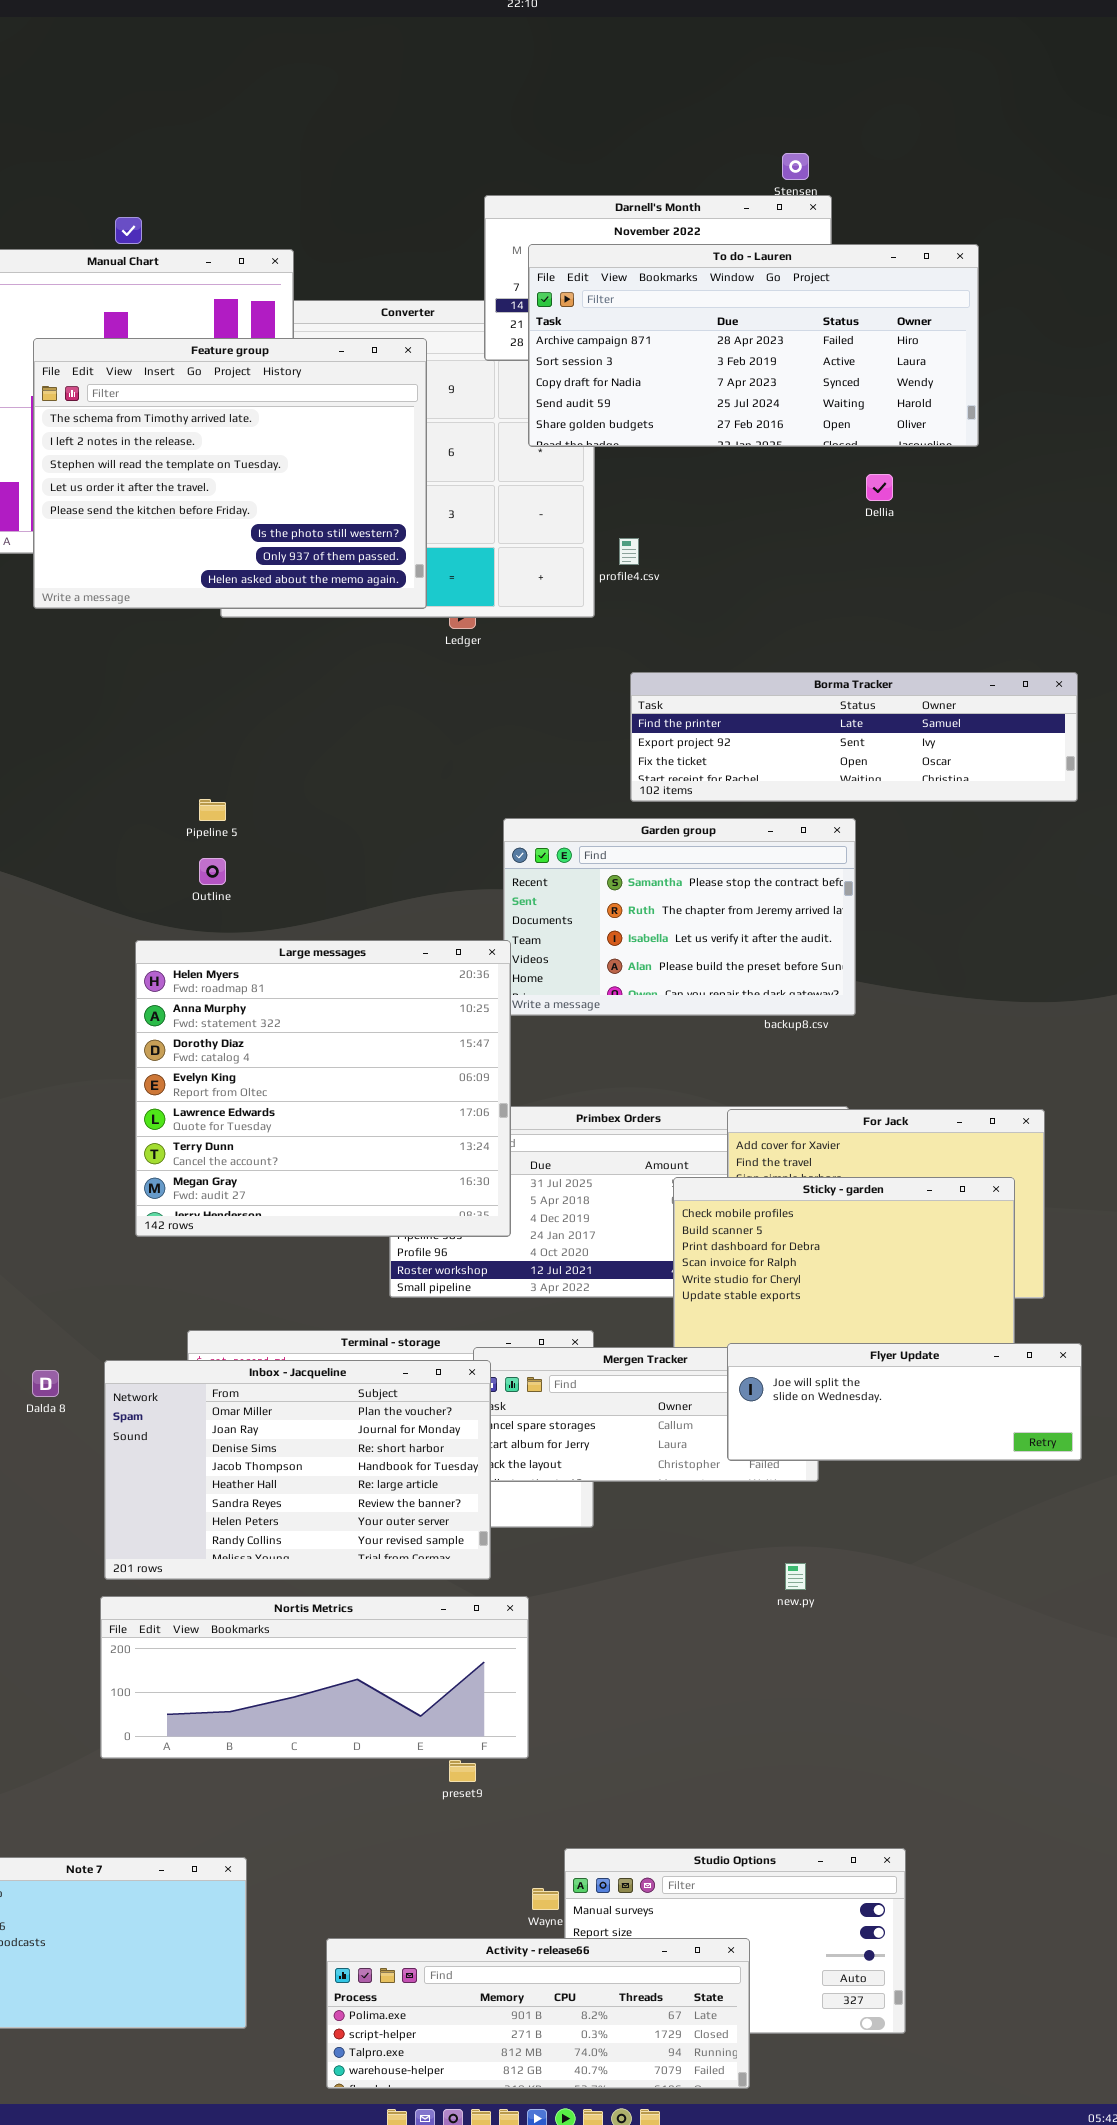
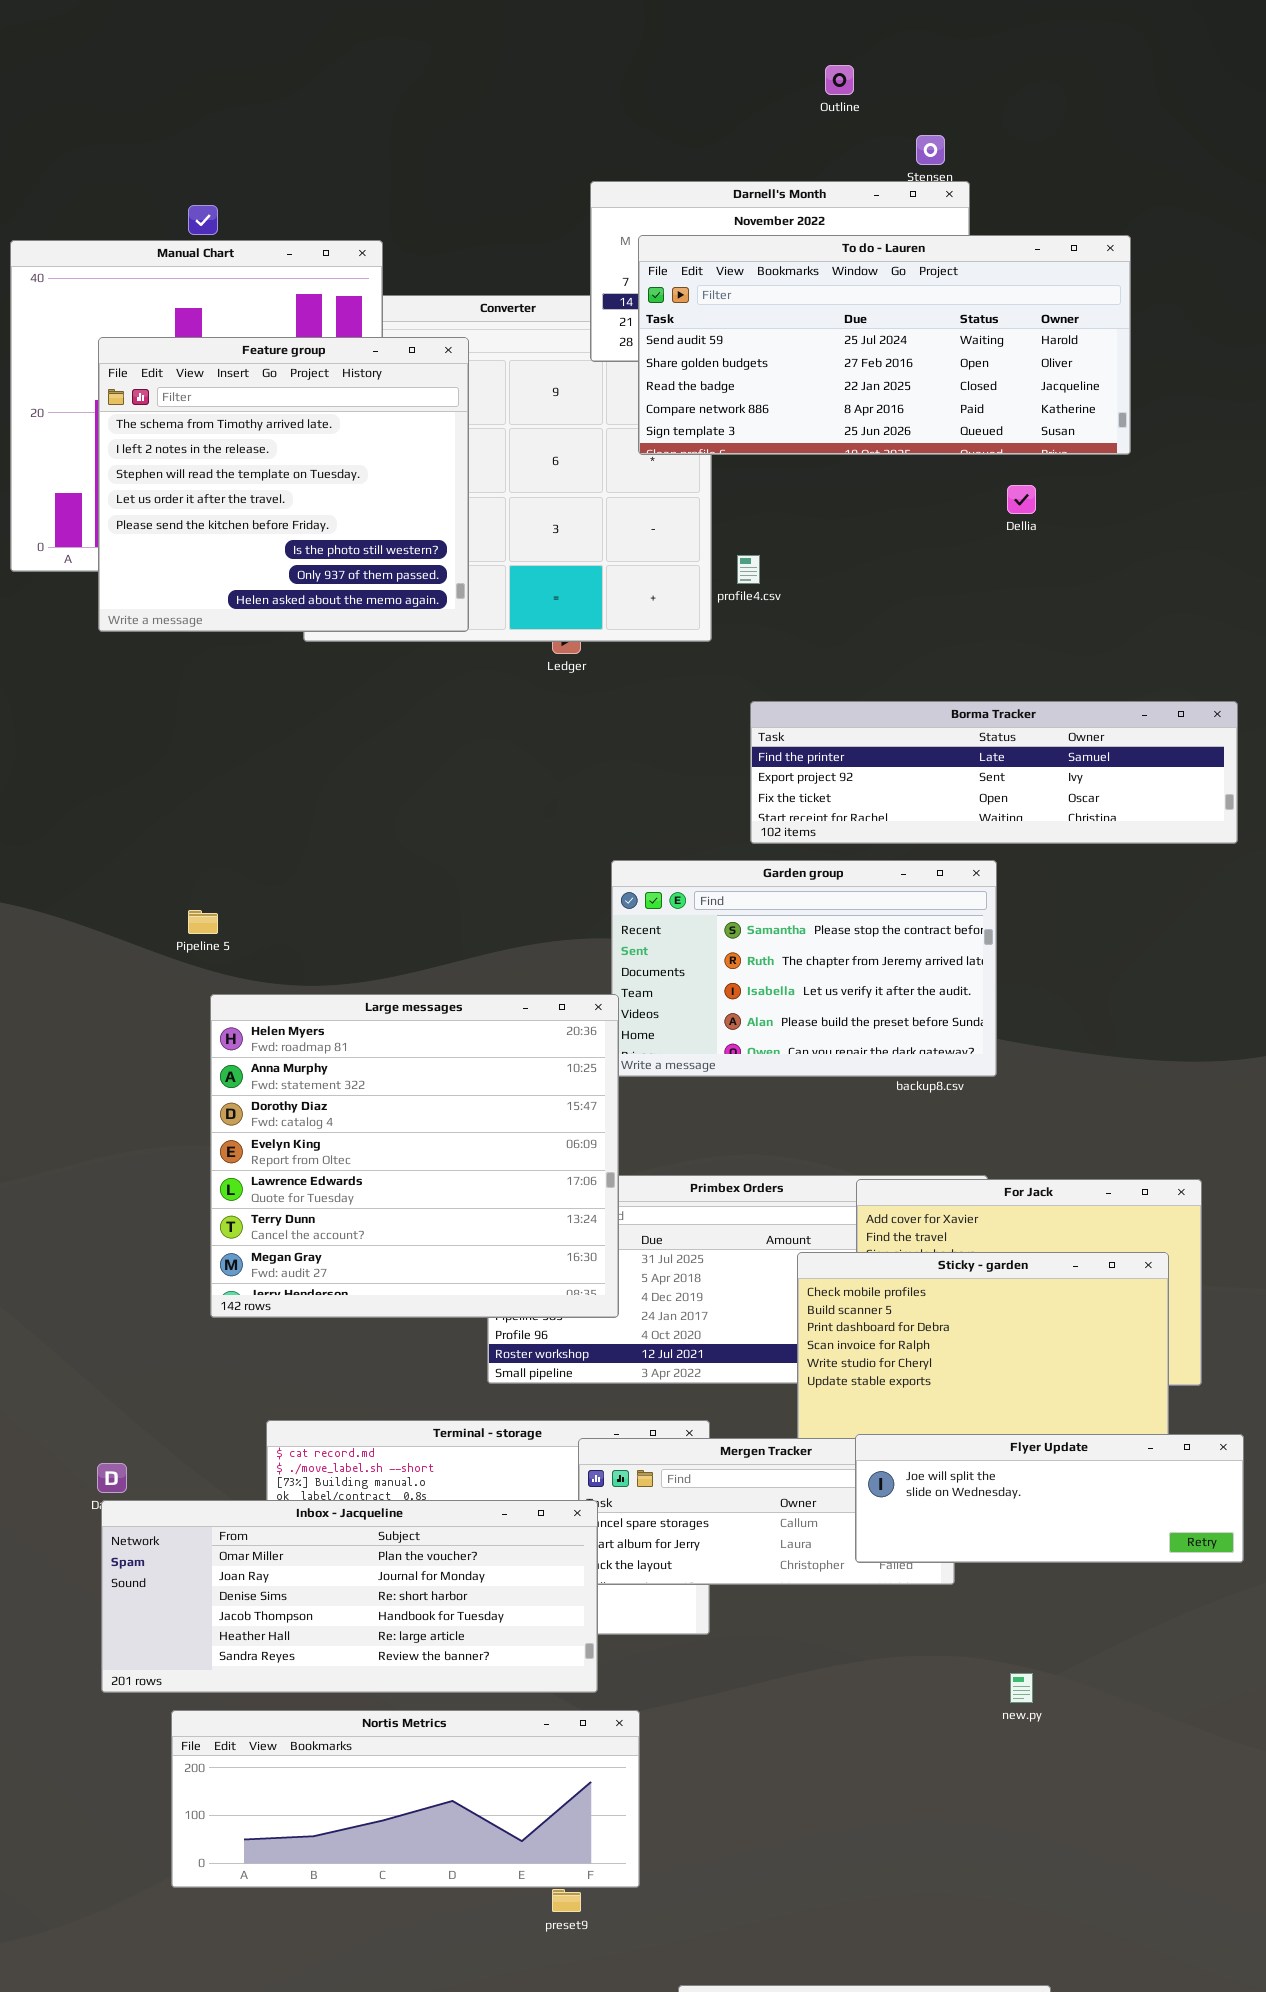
To do - Lauren: [528,244,979,447] -> [638,235,1131,455], scrolled down 3 rows
Feature group: [33,338,427,609] -> [98,337,469,632], resized
Pipeline 5: [199,799,226,821] -> [188,910,218,934], moved
Outline: [199,858,226,885] -> [825,65,854,95], moved
Inbox - Jacqueline: [104,1360,491,1580] -> [101,1500,598,1693], resized
new.py: [785,1563,806,1590] -> [1010,1673,1033,1703], moved

